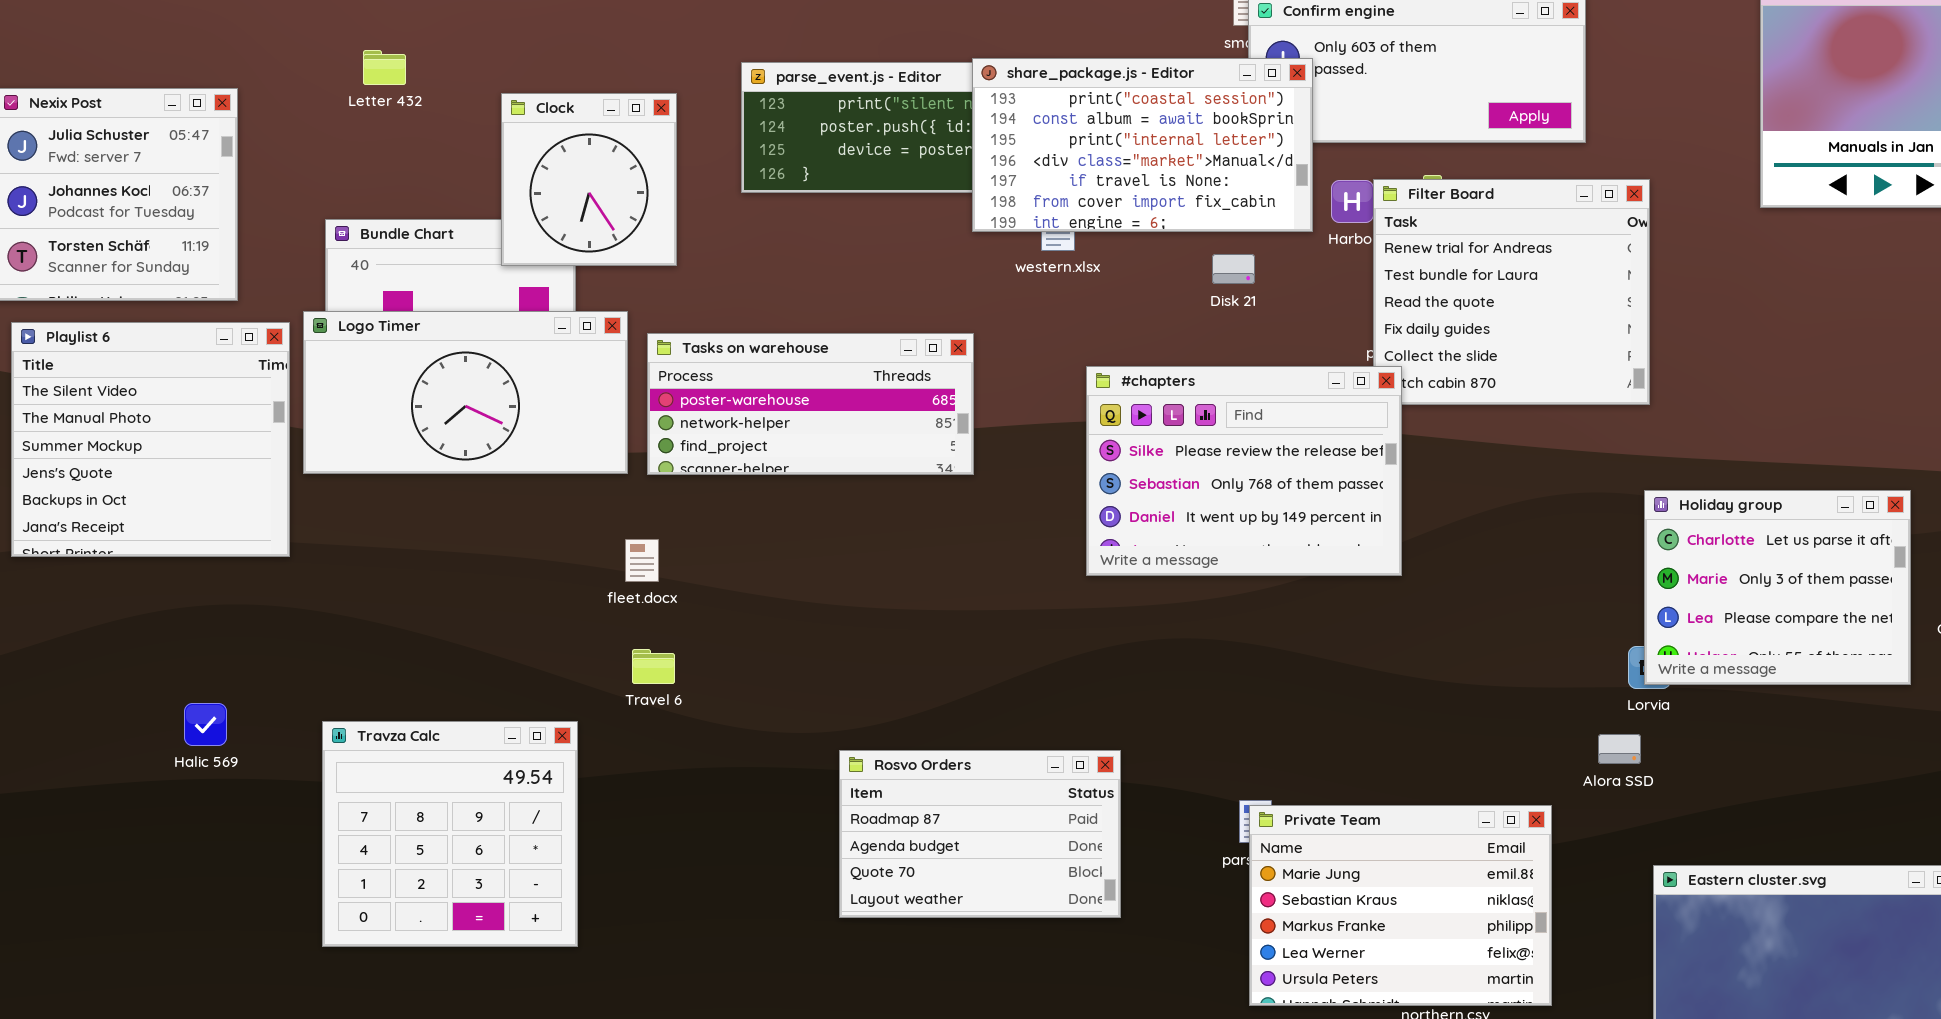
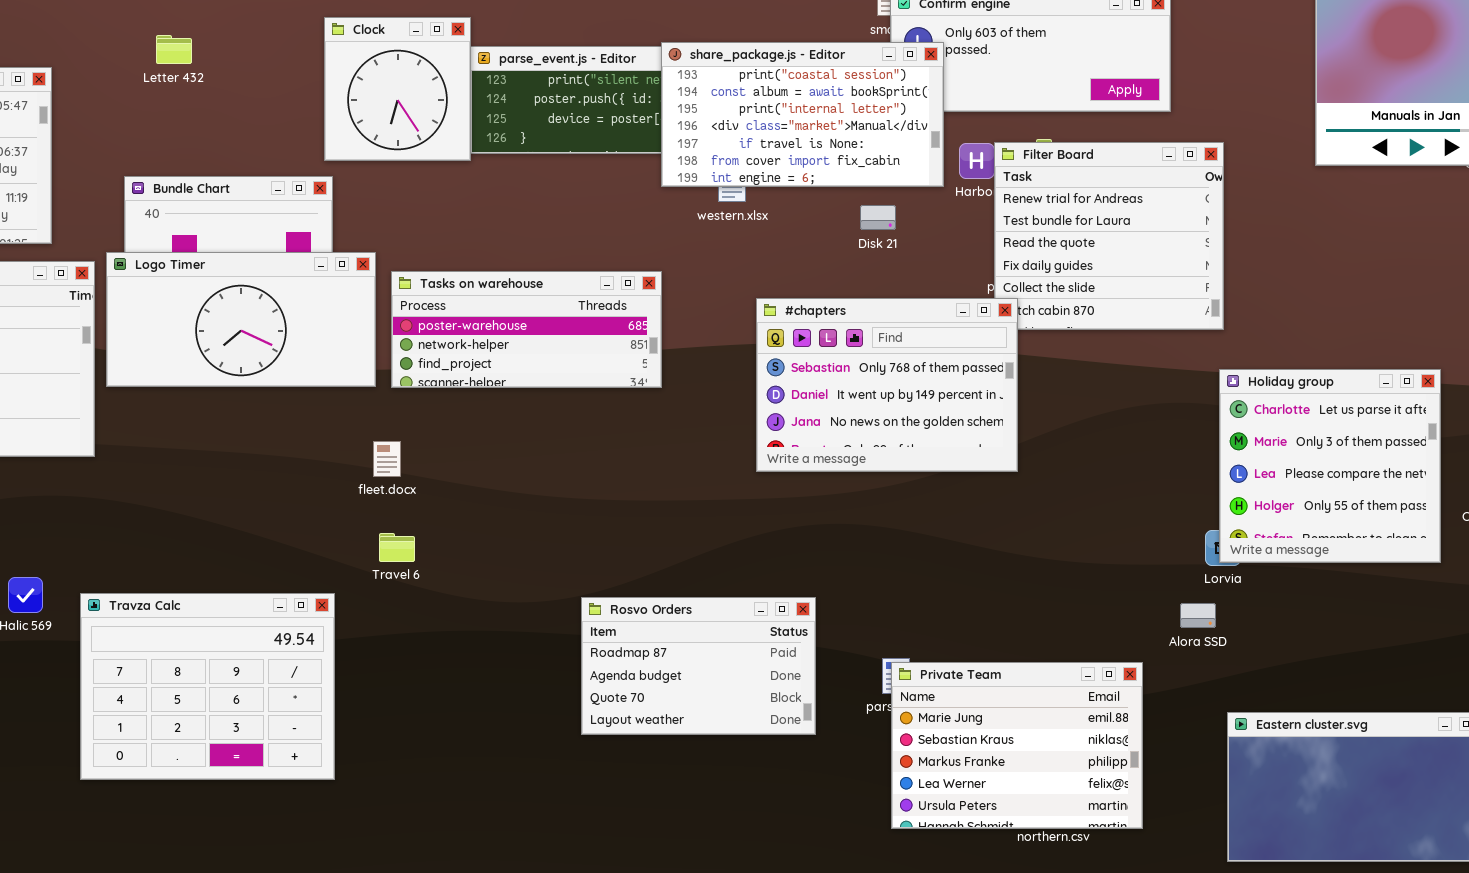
Clock: [501,93,677,266] -> [324,17,471,161], moved
#chapters: [1086,366,1402,576] -> [756,298,1018,472], scrolled down 1 row
Holiday group: [1644,490,1911,685] -> [1219,369,1441,563], resized
Travza Calc: [322,721,578,947] -> [80,593,335,780], resized
Rosvo Orders: [839,750,1121,918] -> [581,597,816,735], moved

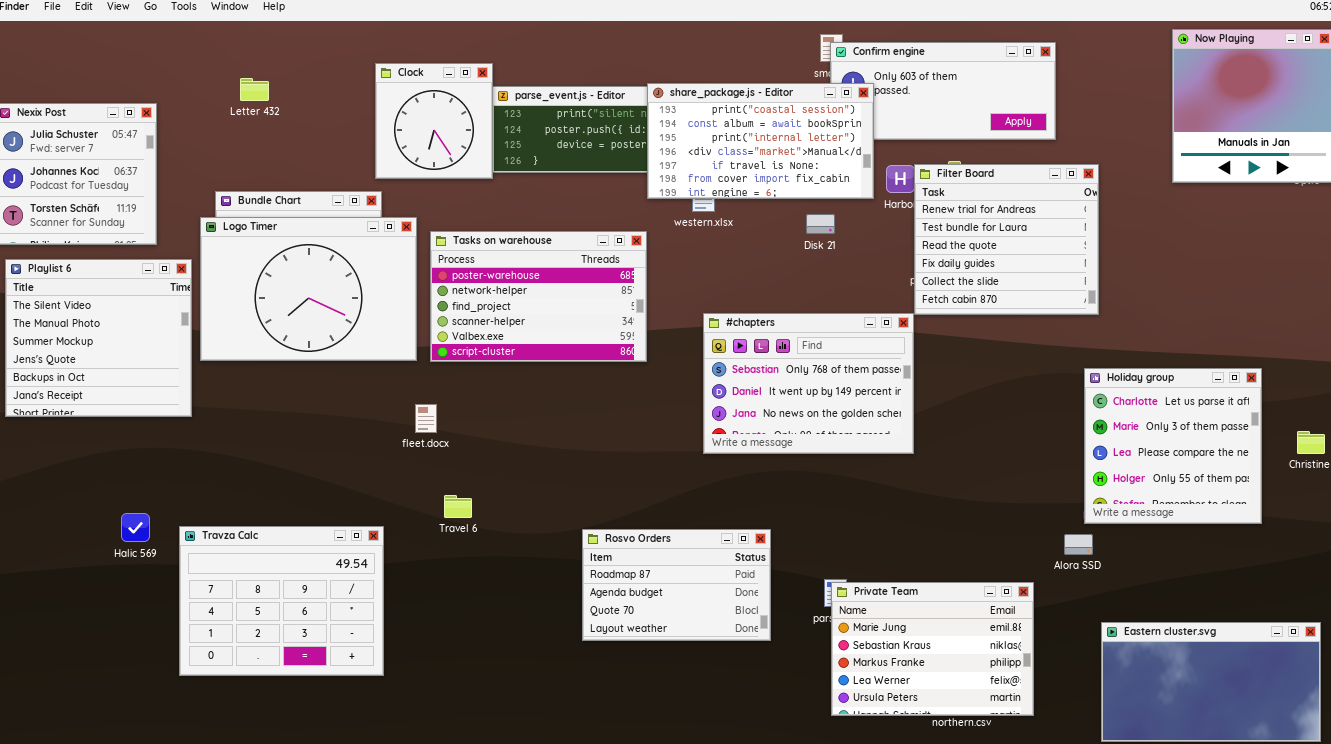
Logo Timer: [106,252,376,387] -> [200,217,417,361], resized
Tasks on warehouse: [391,271,662,388] -> [430,231,647,362], resized
#chapters: [756,298,1018,472] -> [703,313,914,454], moved
Holiday group: [1219,369,1441,563] -> [1084,368,1262,524], moved
Travel 6: [379,533,415,562] -> [444,495,472,518], moved

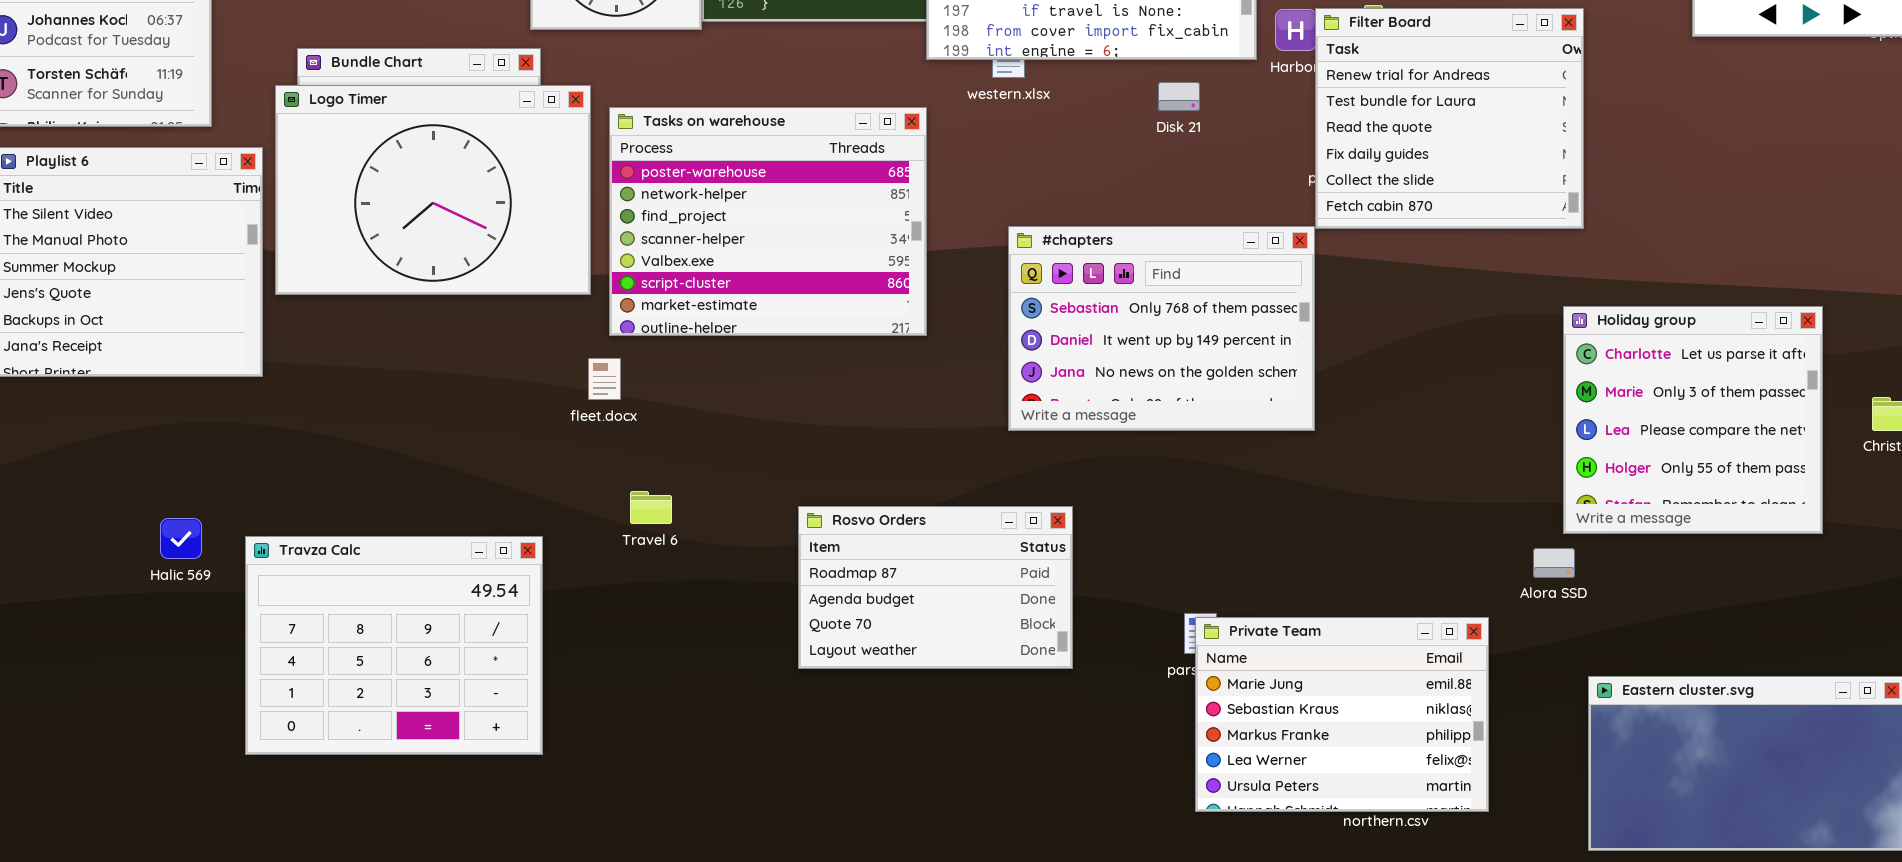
Tasks on warehouse: [430,231,647,362] -> [609,107,927,336], resized
Rosvo Orders: [582,529,771,641] -> [798,506,1073,669], moved

